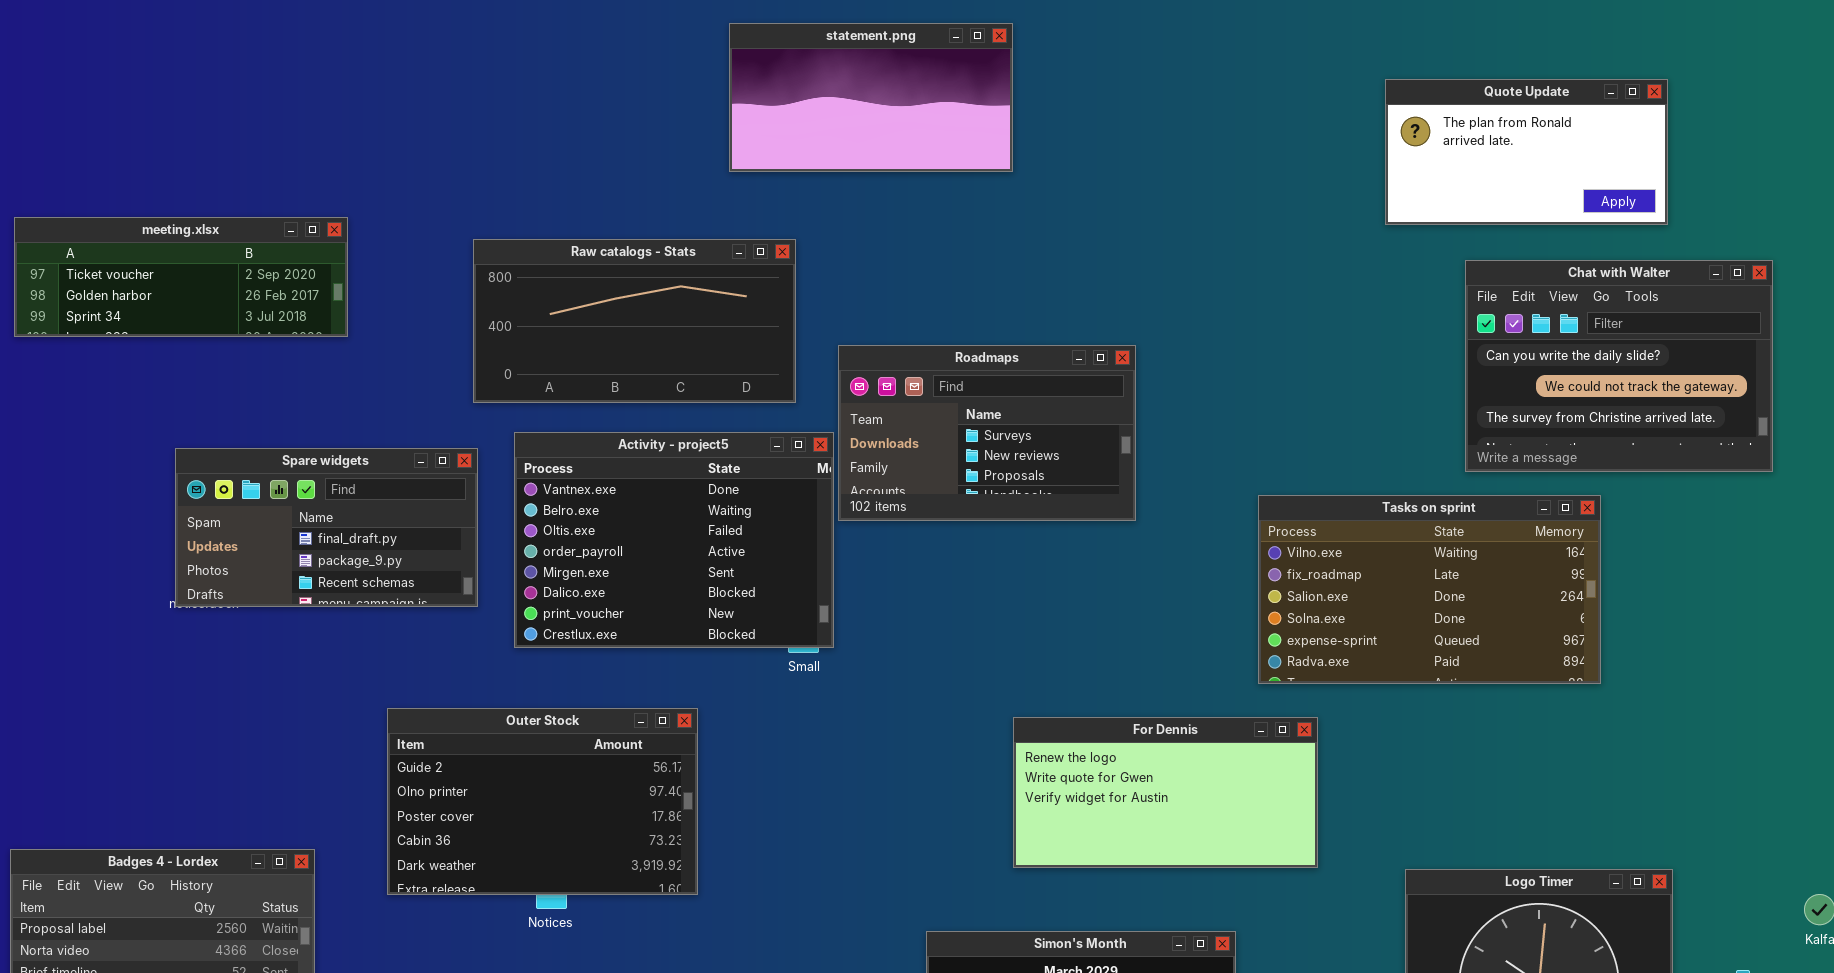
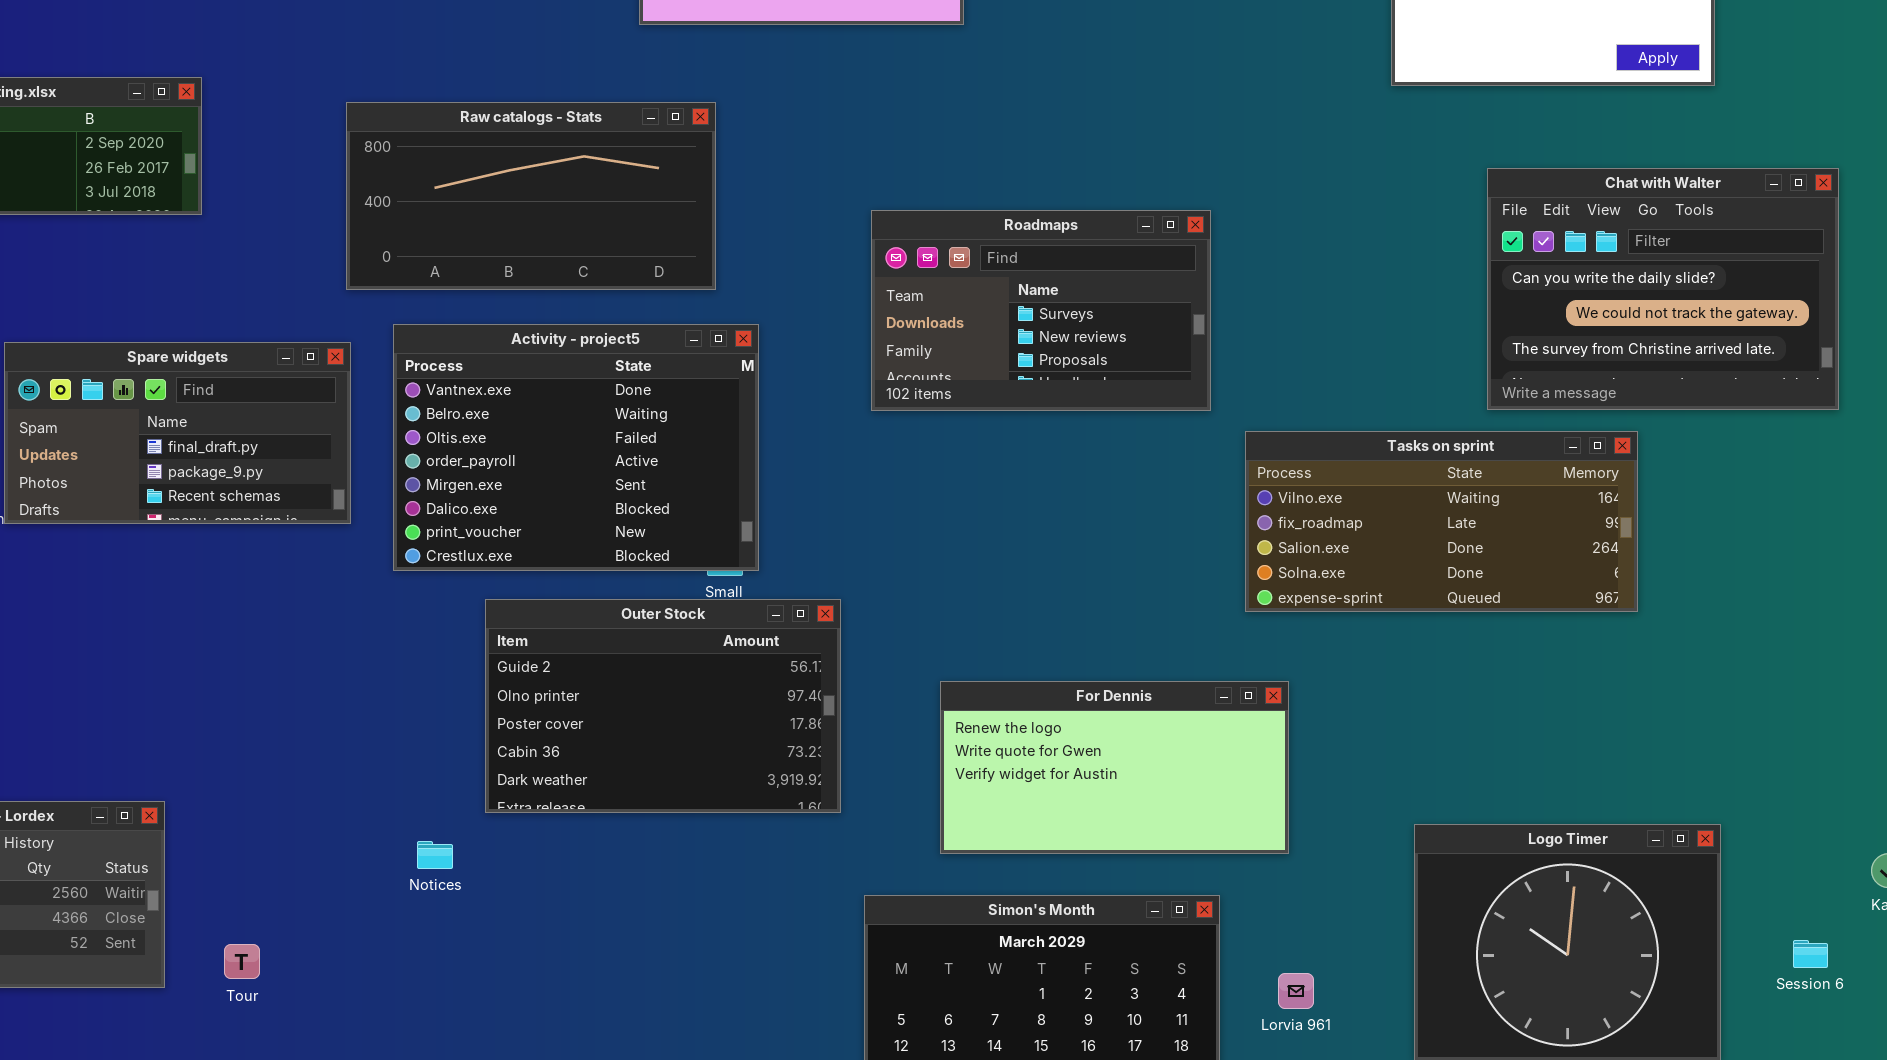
Chat with Walter: [1465,260,1773,472] -> [1487,168,1839,410], moved
Roadmaps: [838,345,1136,521] -> [871,210,1211,411], moved
Tasks on sprint: [1258,495,1601,684] -> [1245,431,1638,612], resized
Outer Stock: [387,708,698,895] -> [485,599,841,813], moved
For Dennis: [1013,717,1318,868] -> [940,681,1289,854], moved

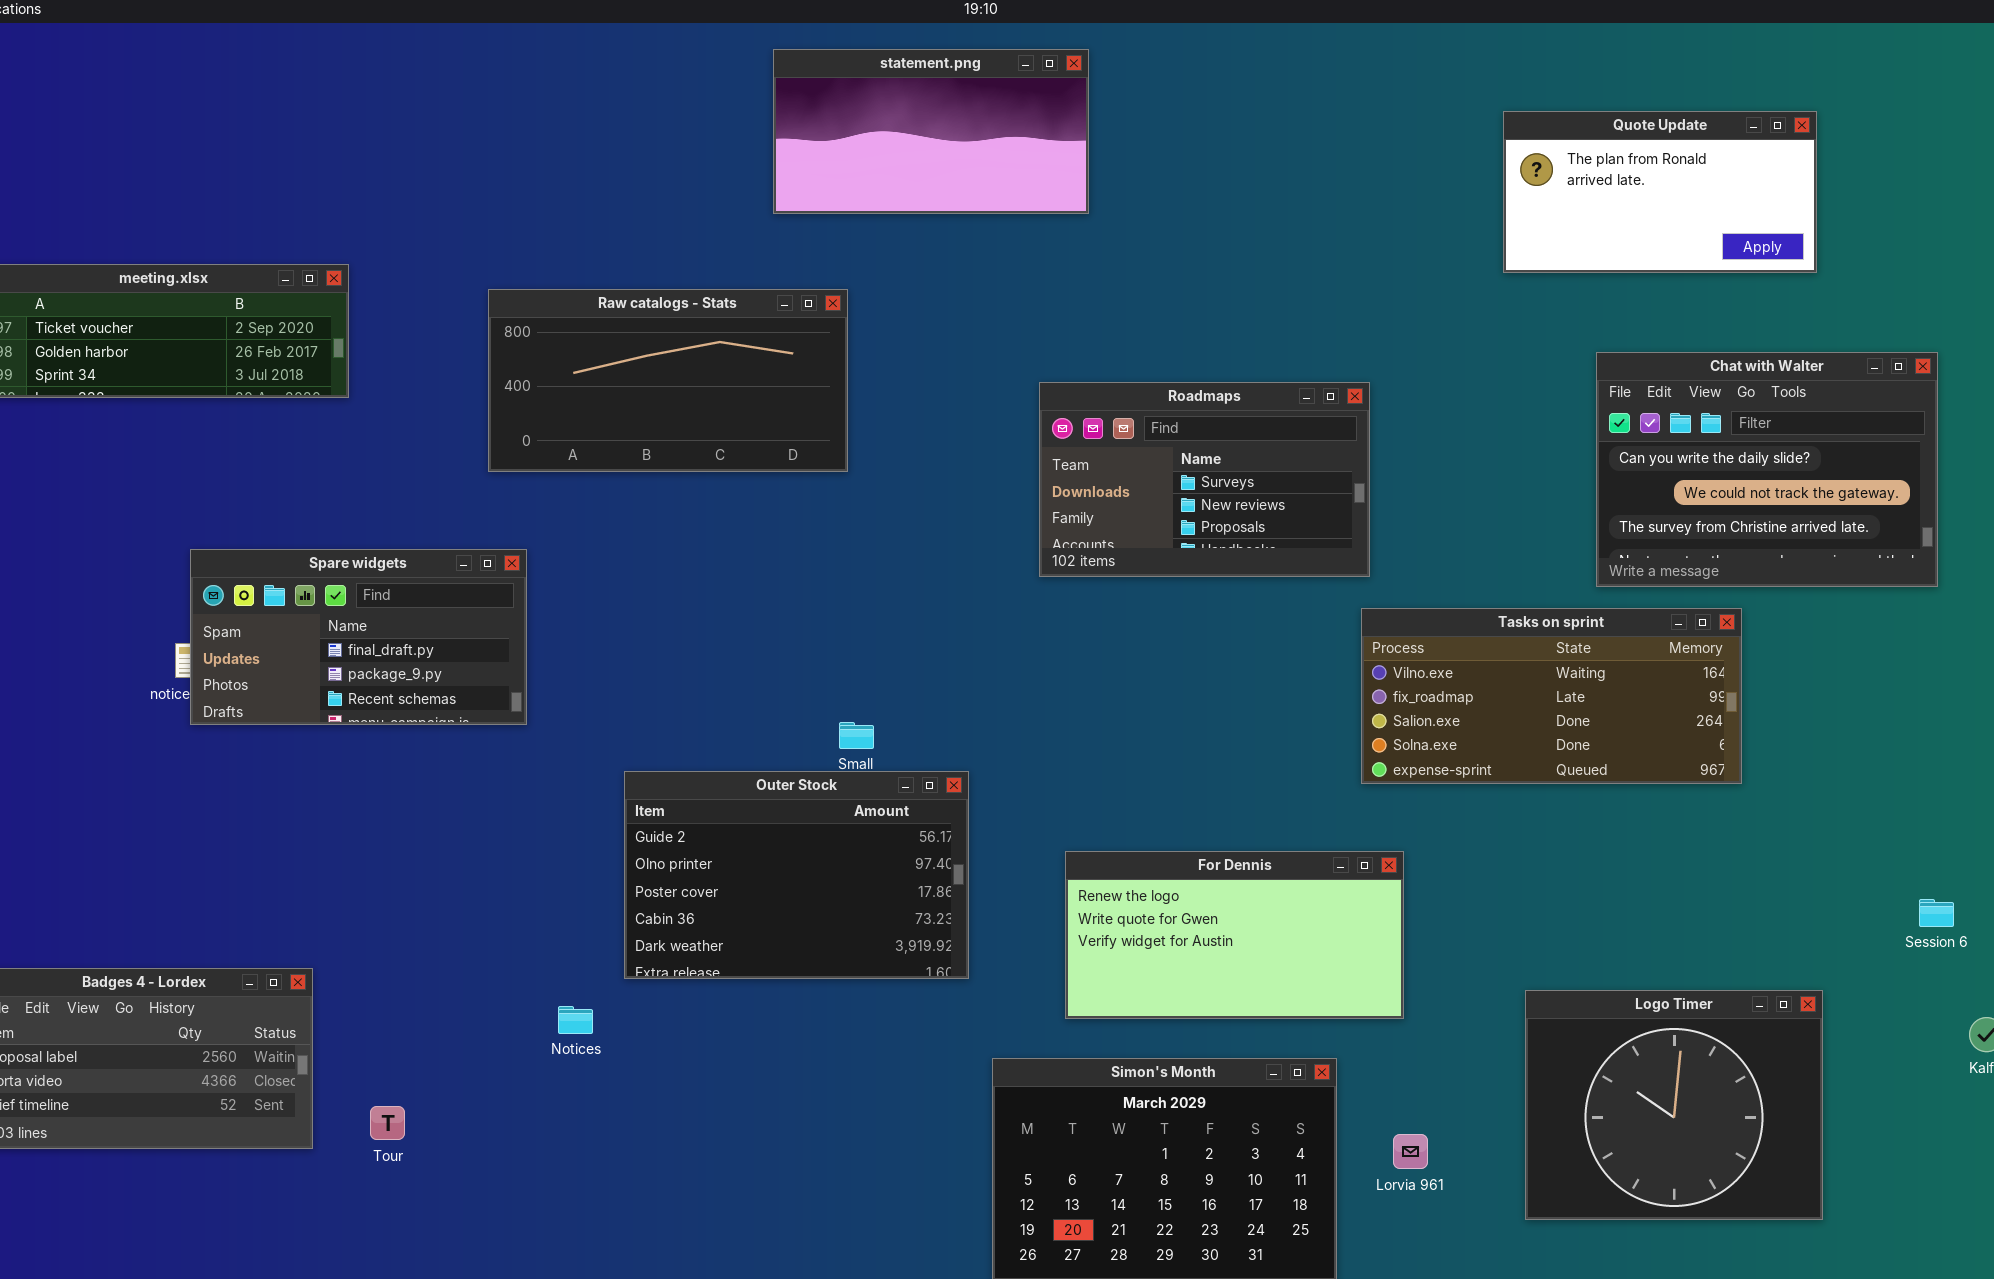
Roadmaps: [871,210,1211,411] -> [1039,382,1370,577], moved
Activity - project5: [393,324,759,571] -> none, closed
Spare widgets: [4,342,351,524] -> [190,549,527,725], moved
Session 6: [1793,940,1828,968] -> [1919,899,1954,927], moved

